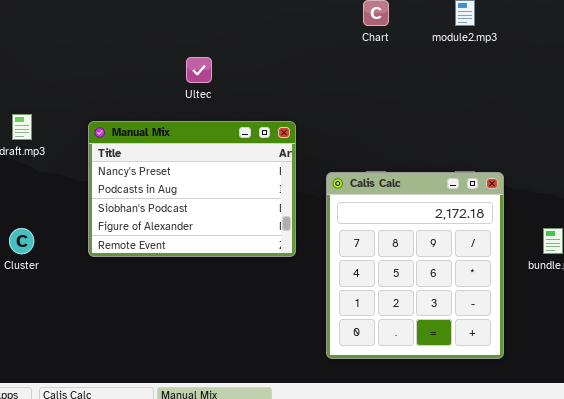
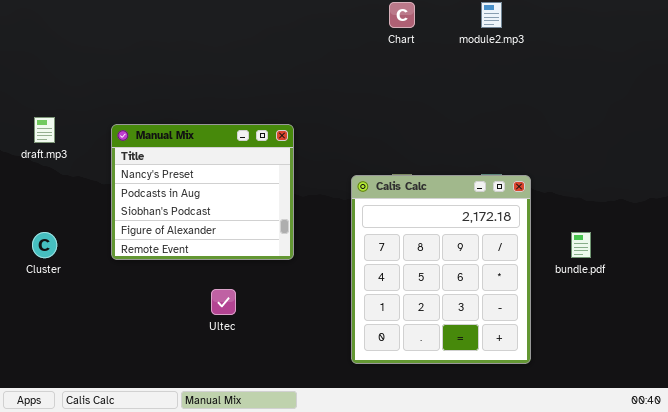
Ultec: [186,57,212,83] -> [211,289,236,315], moved
Manual Mix: [88,121,296,257] -> [111,124,294,260], resized

